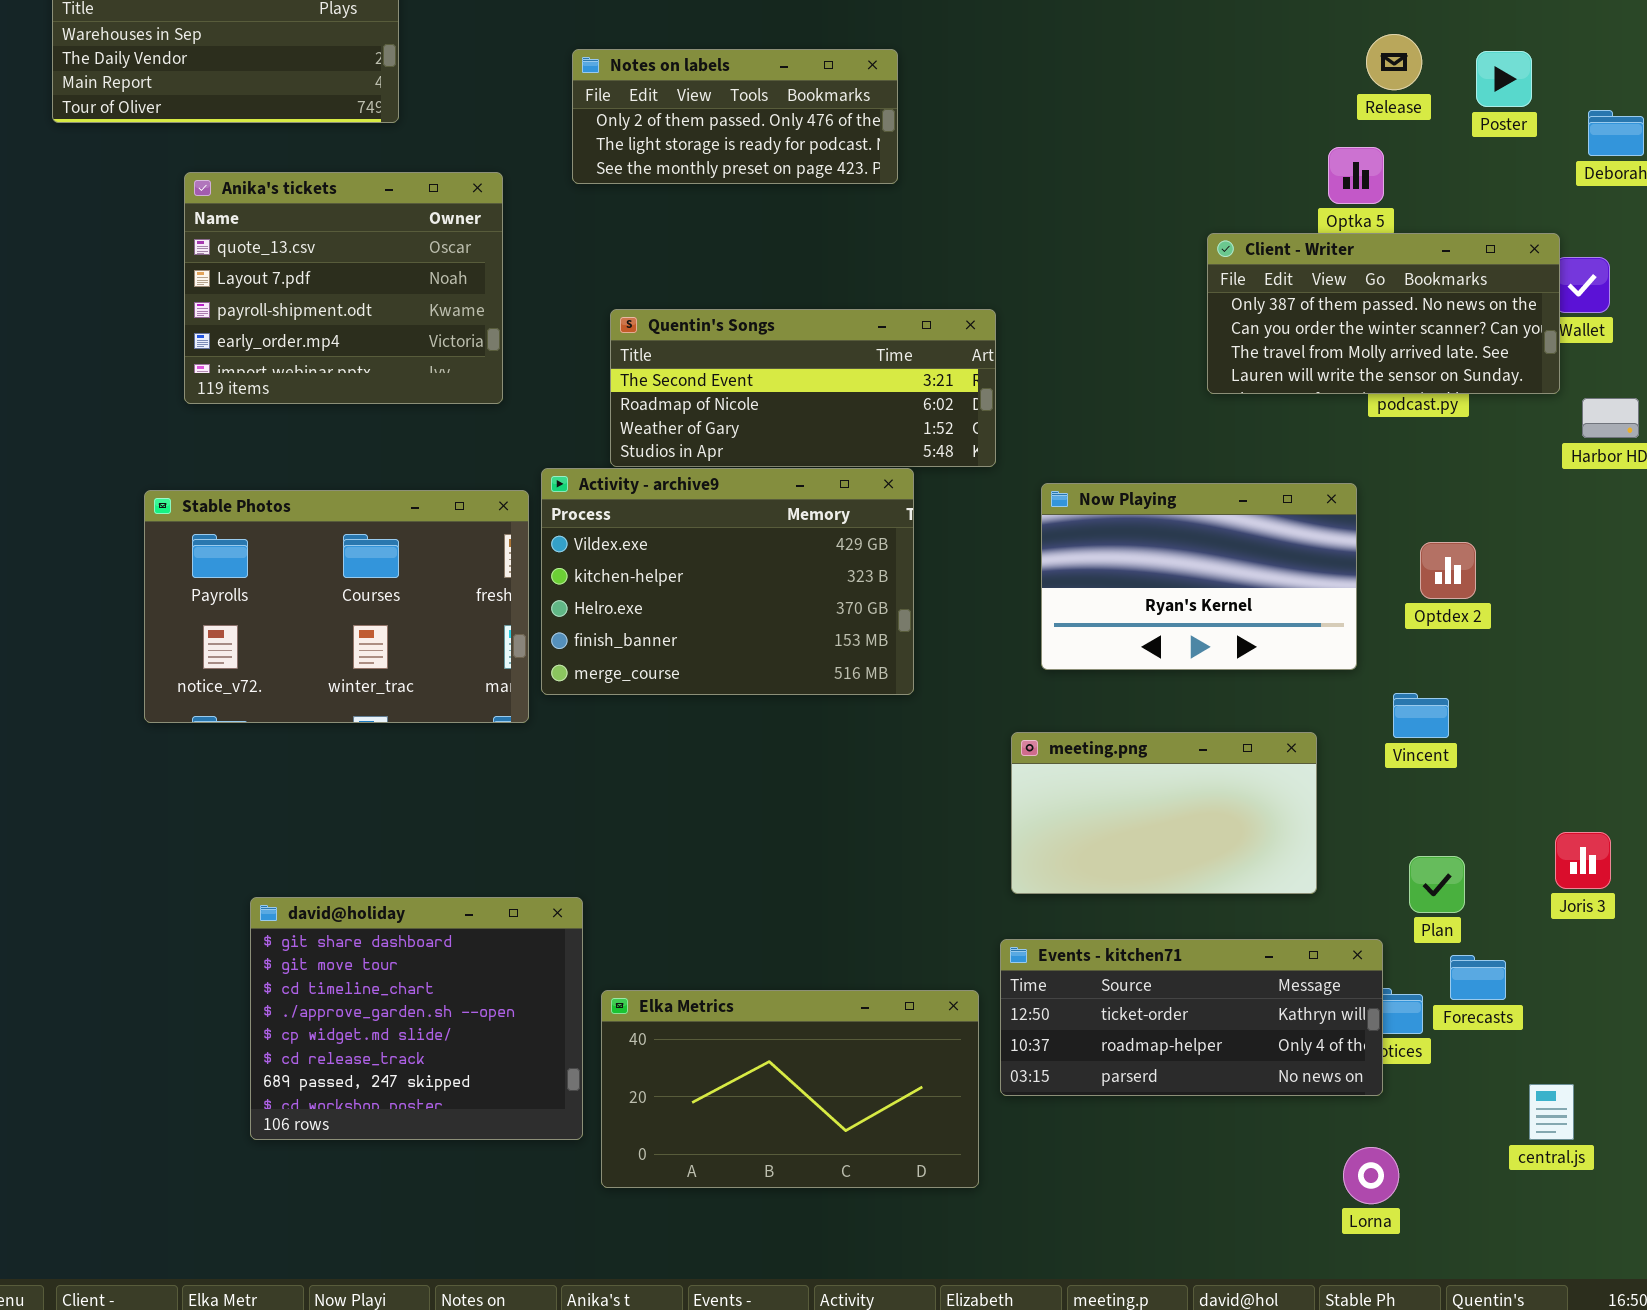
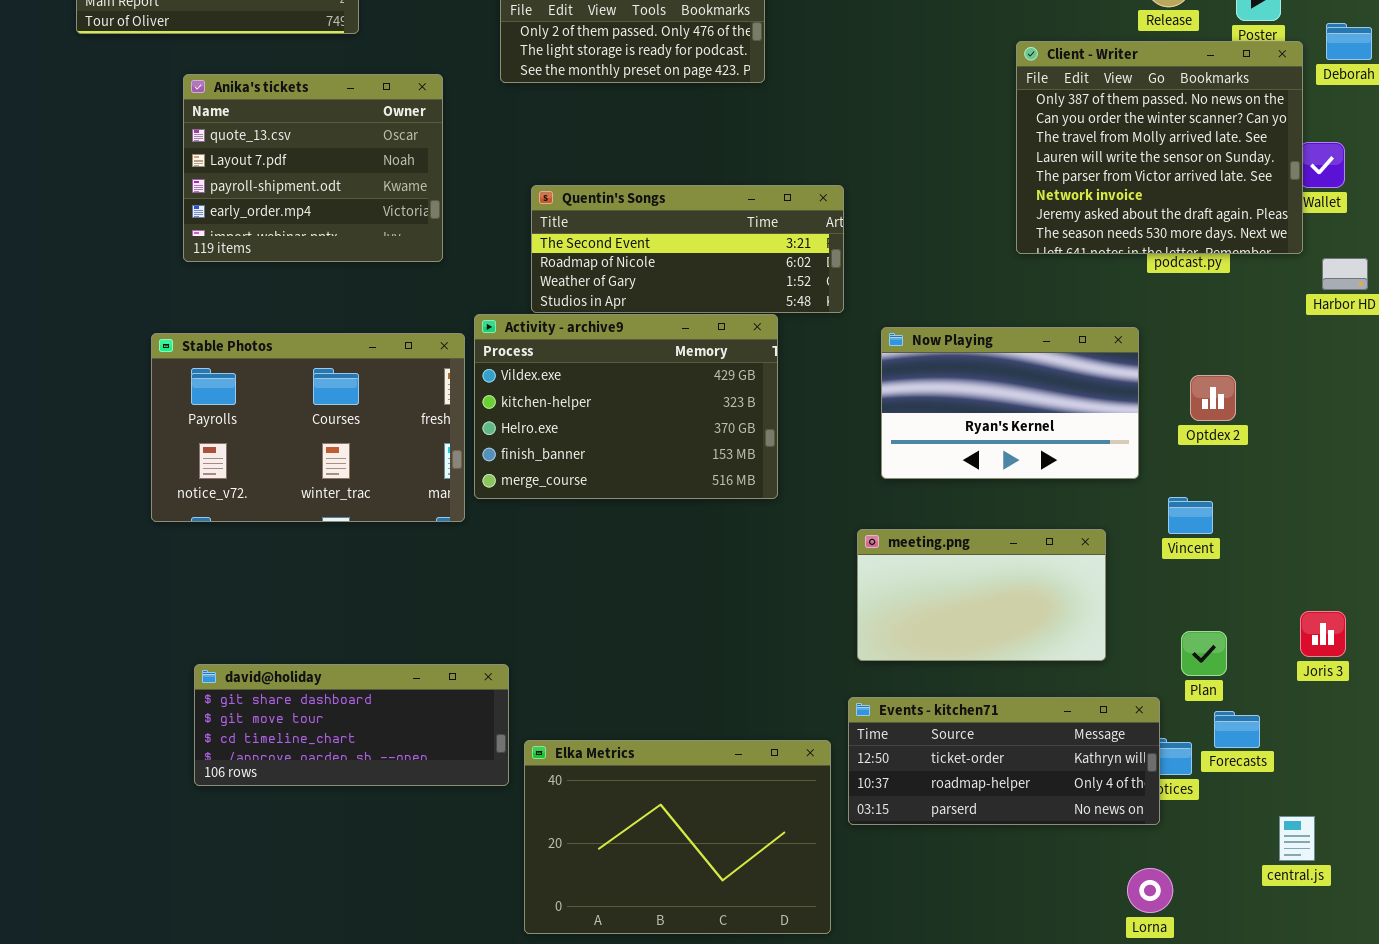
Client - Writer: [1207,233,1560,394] -> [1016,41,1303,254], resized
david@holiday: [250,897,583,1140] -> [194,664,509,786], resized
Elka Metrics: [601,990,979,1188] -> [524,740,831,934], resized

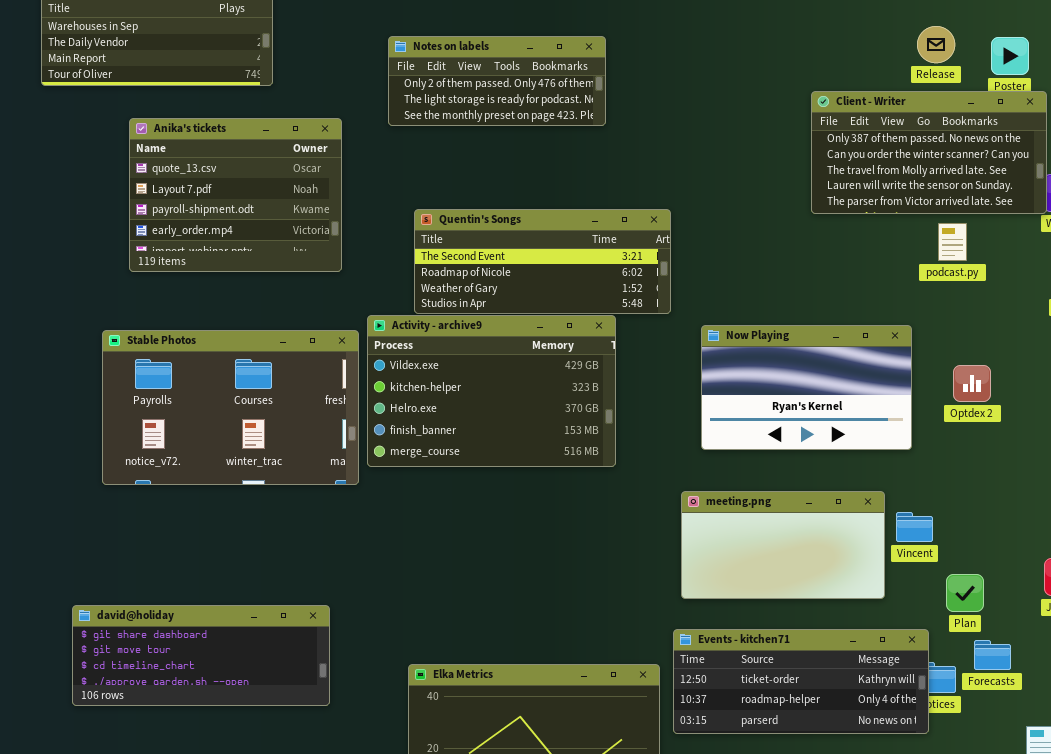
Client - Writer: [1016,41,1303,254] -> [811,91,1047,214], resized
Vincent: [1168,497,1213,534] -> [896,512,933,542], moved
david@holiday: [194,664,509,786] -> [72,605,330,706], moved

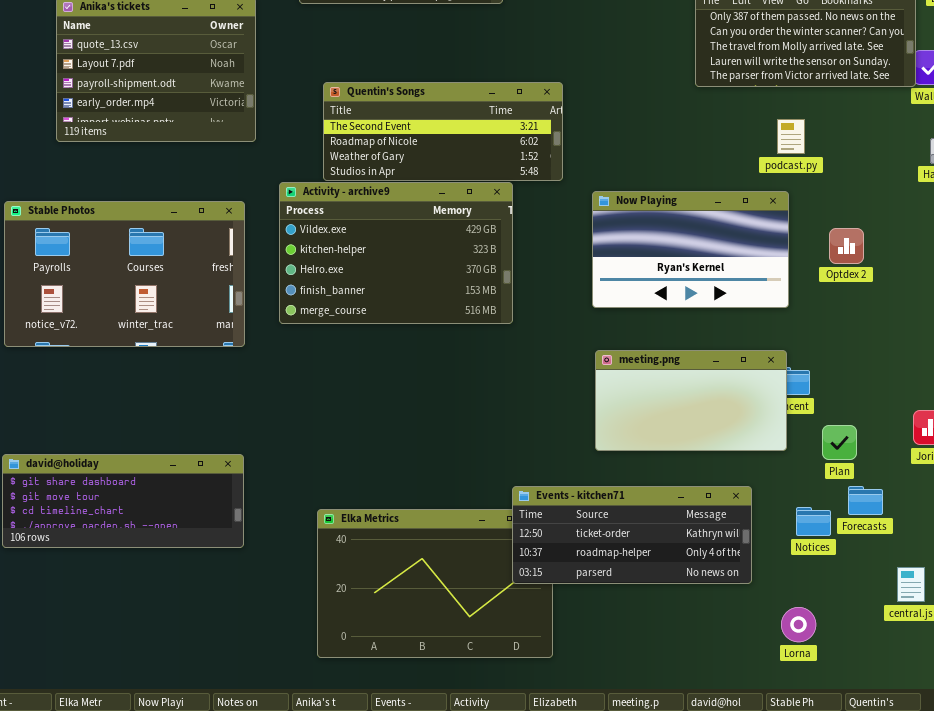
podcast.py: [938,223,967,261] -> [777,119,805,154], moved
Stable Photos: [102,330,359,485] -> [4,201,245,347], moved
meeting.png: [681,491,885,599] -> [595,350,787,451], moved
Events - kitchen71: [673,629,929,734] -> [512,486,752,584], moved

